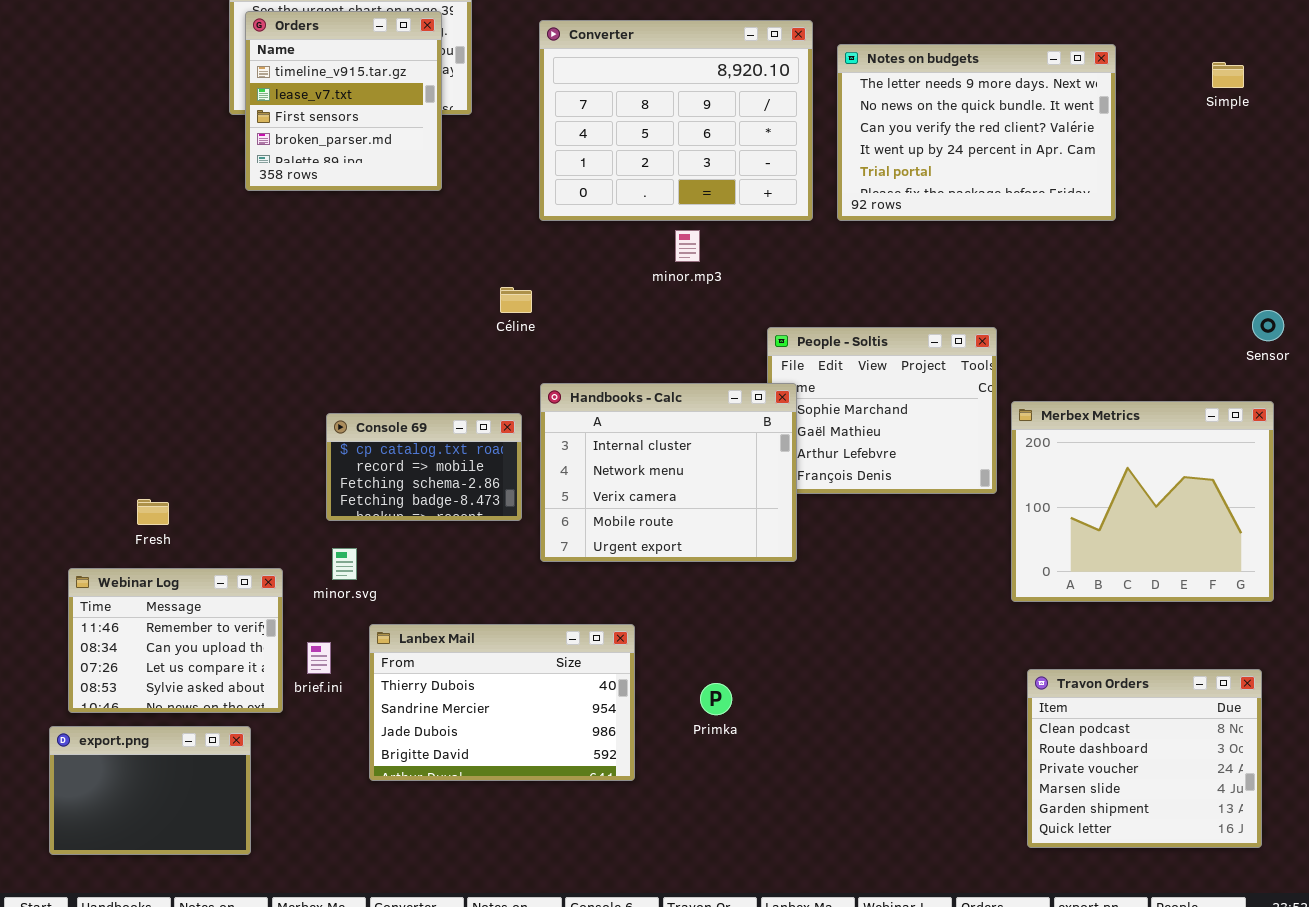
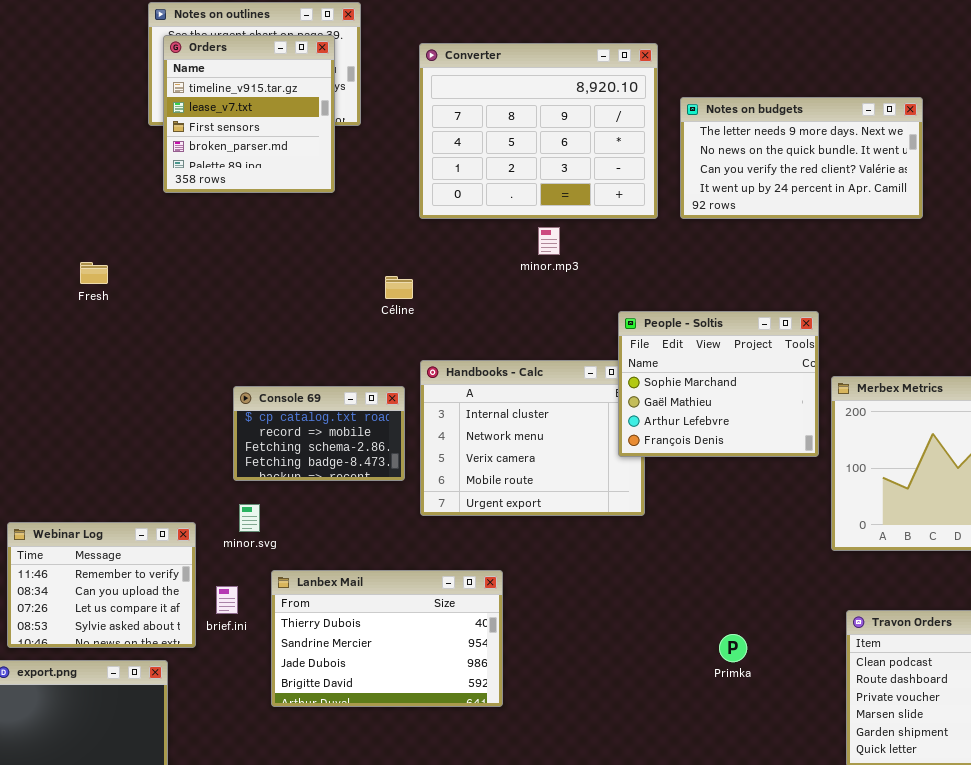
Notes on budgets: [837,44,1116,221] -> [680,97,923,219], resized
People - Soltis: [767,327,997,494] -> [618,311,819,457], raised
Fresh: [137,499,169,525] -> [80,262,108,284], moved
Primka: [700,683,732,715] -> [719,634,747,662], moved

